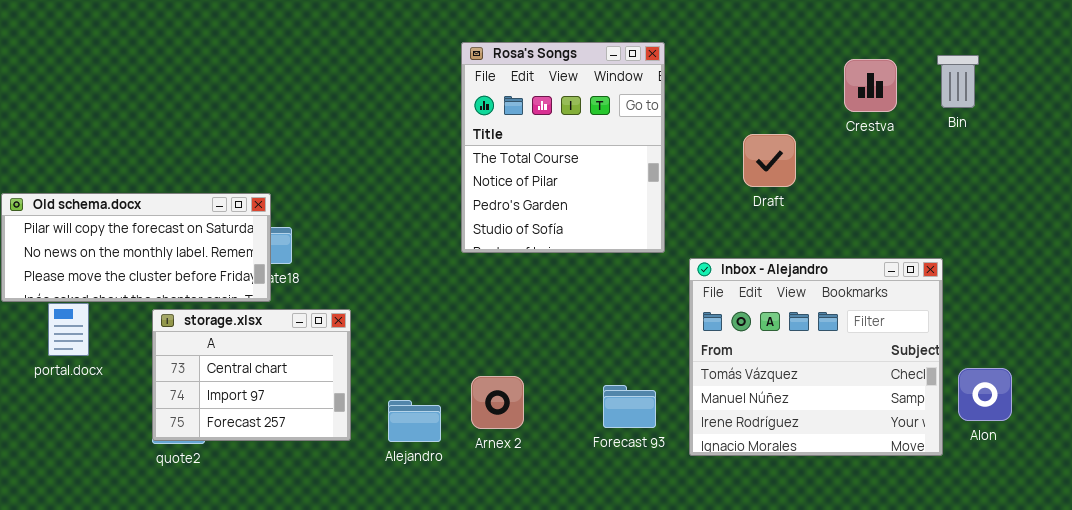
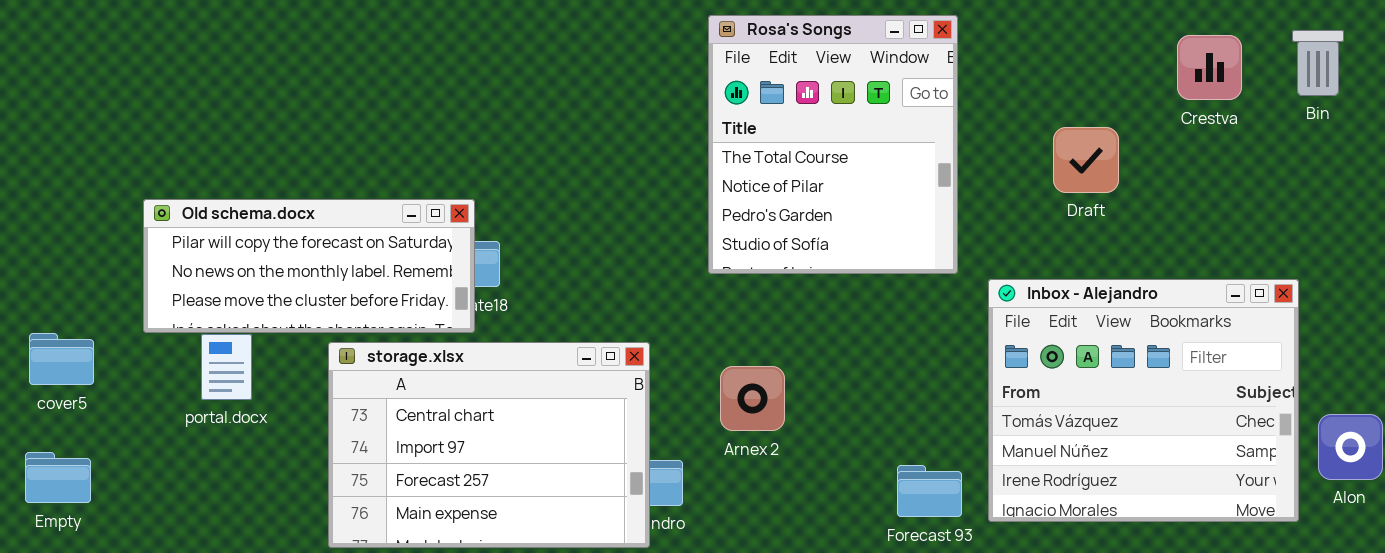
storage.xlsx: [152,309,351,441] -> [328,342,650,548], resized
Arnex 2: [471,376,524,429] -> [720,366,785,431], moved
Forecast 93: [603,385,656,428] -> [897,465,962,517], moved

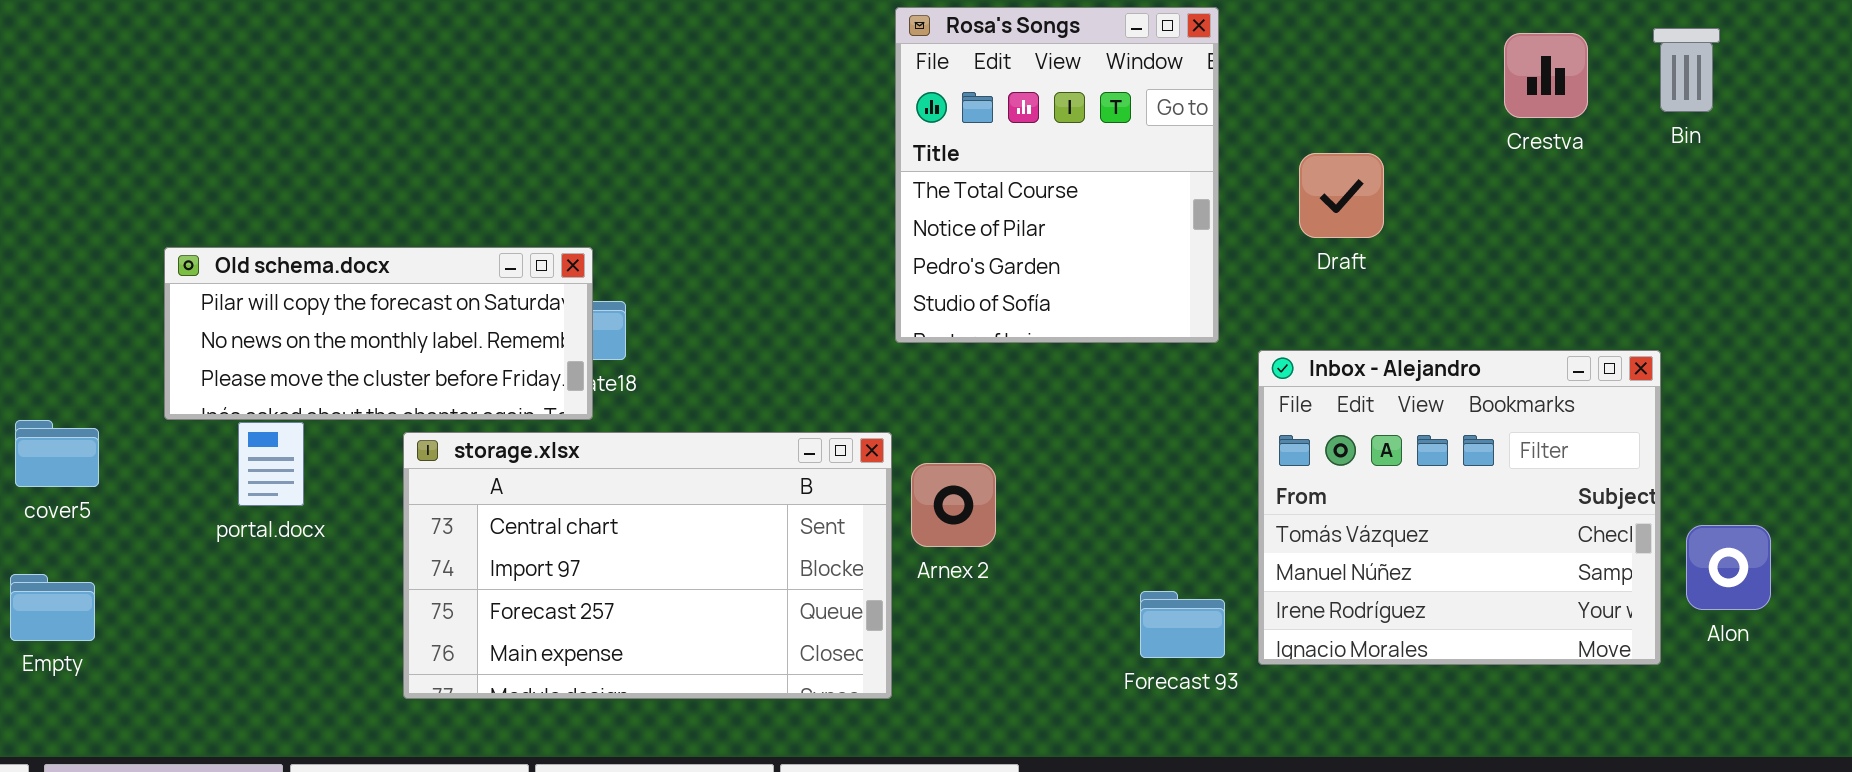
Draft: [1053,127,1119,193] -> [1299,153,1384,238], moved
storage.xlsx: [328,342,650,548] -> [403,432,892,699], resized

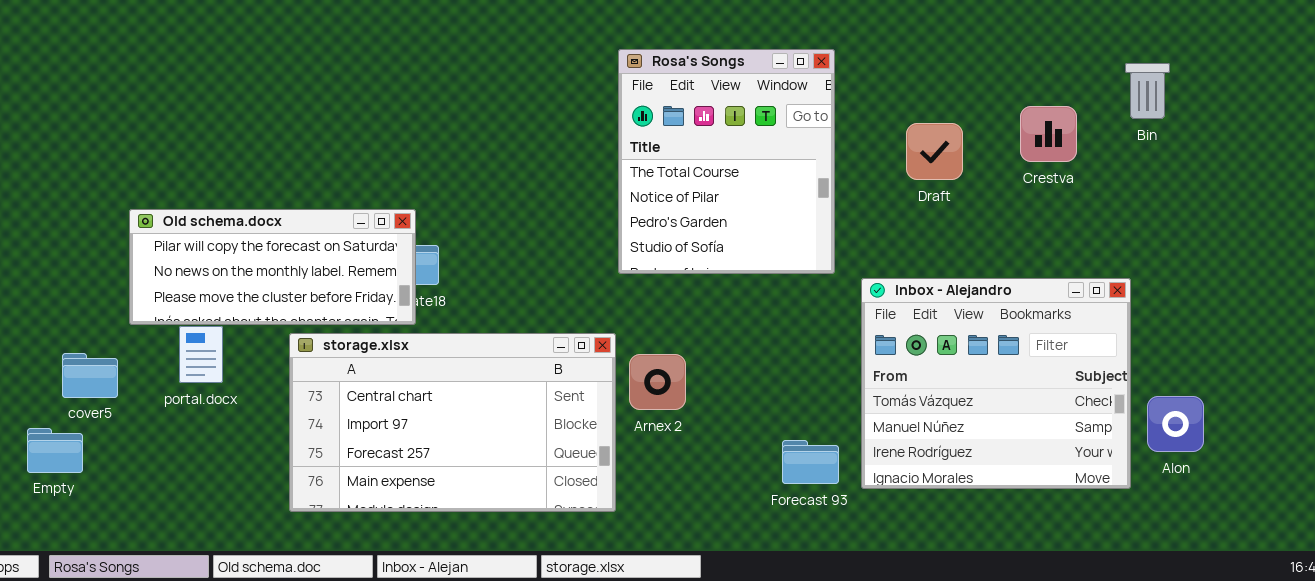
Crestva: [1504,33,1588,118] -> [1020,106,1077,162], moved
Draft: [1299,153,1384,238] -> [906,123,963,180], moved
cover5: [15,420,99,487] -> [62,353,118,398], moved

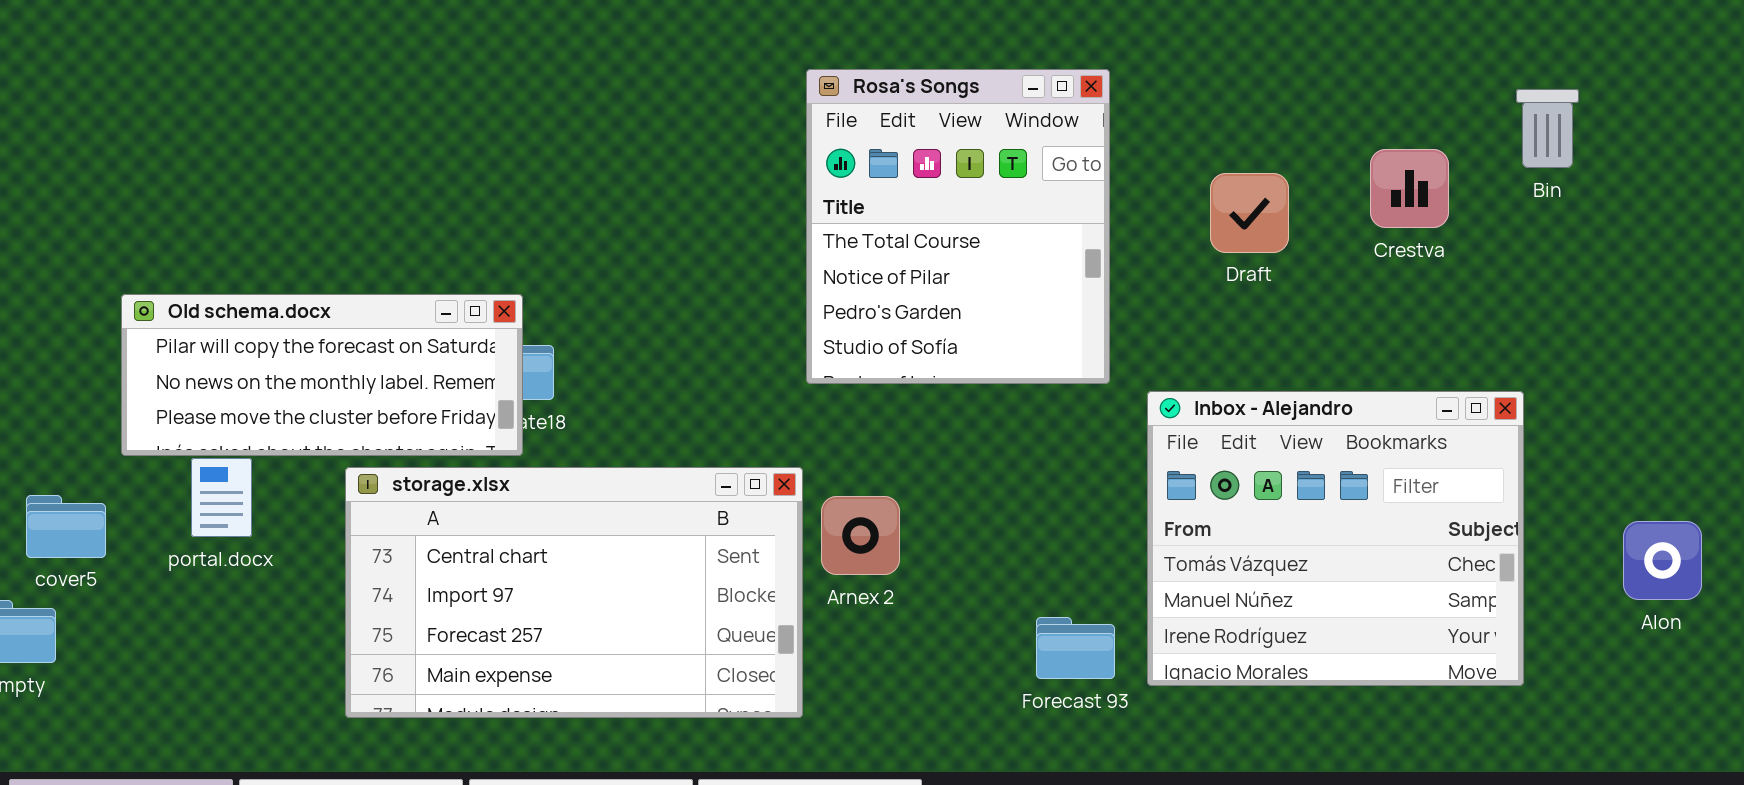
Alon: [1147,396,1204,452] -> [1623,521,1702,600], moved

